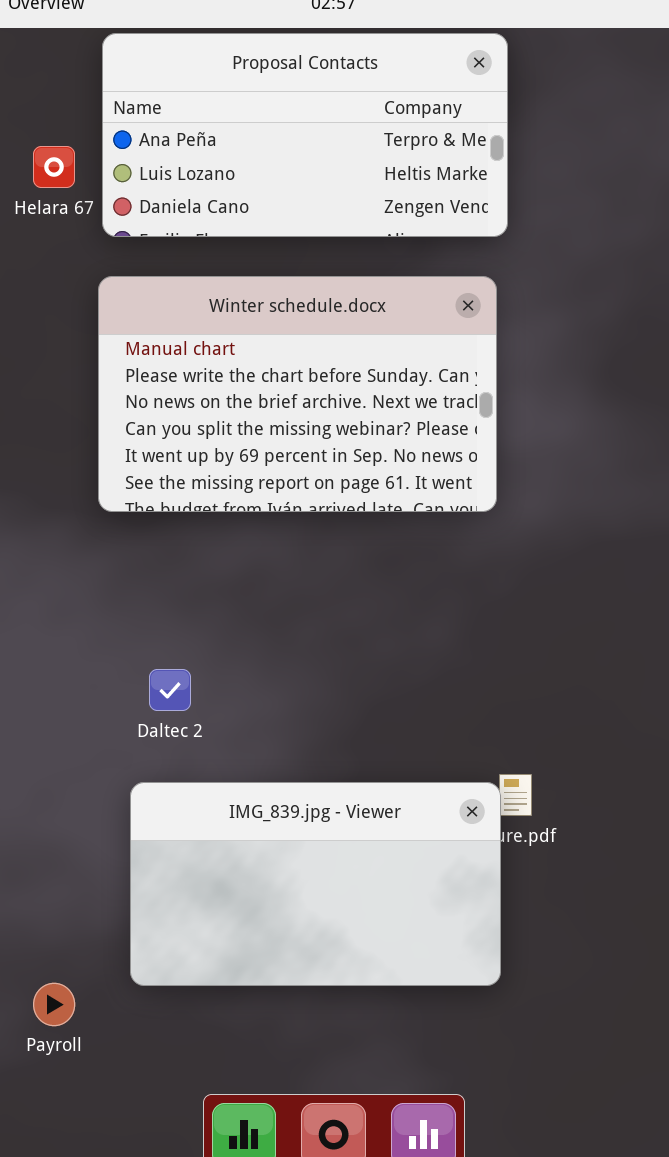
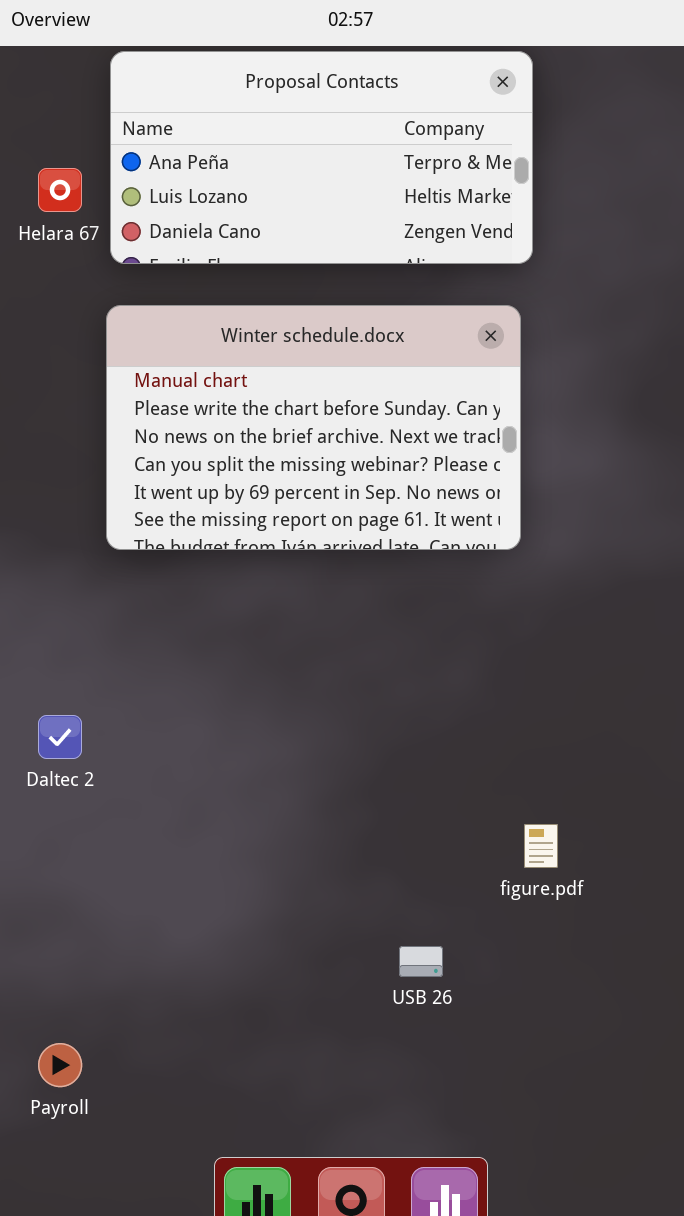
Daltec 2: [149,669,191,711] -> [38,715,82,759], moved
IMG_839.jpg - Viewer: [130,782,501,986] -> none, closed

